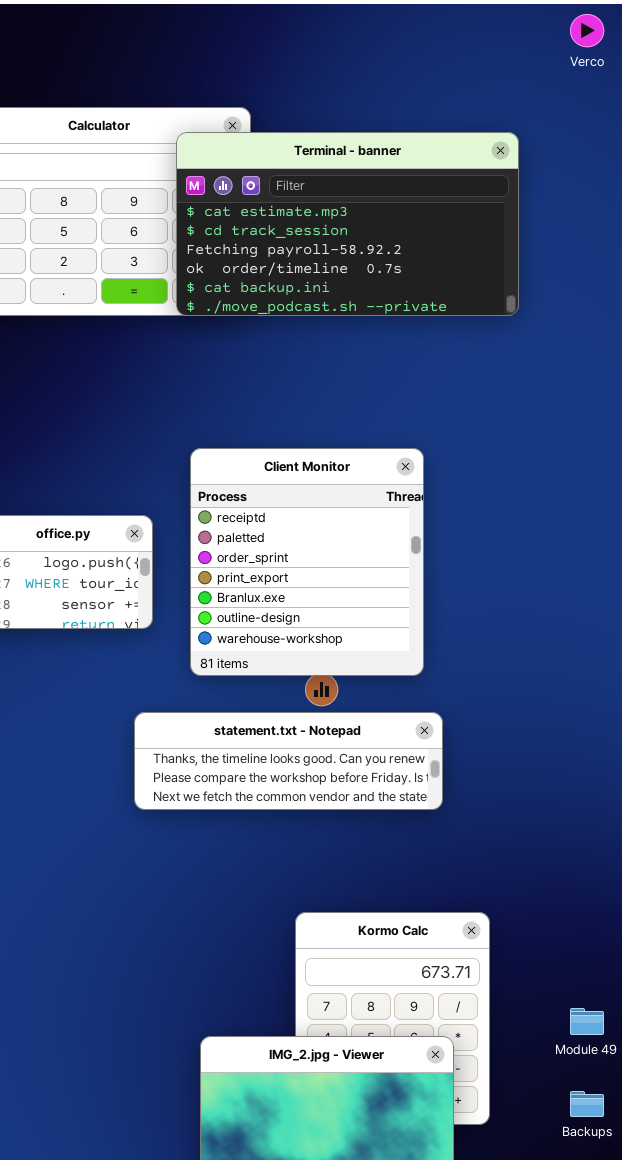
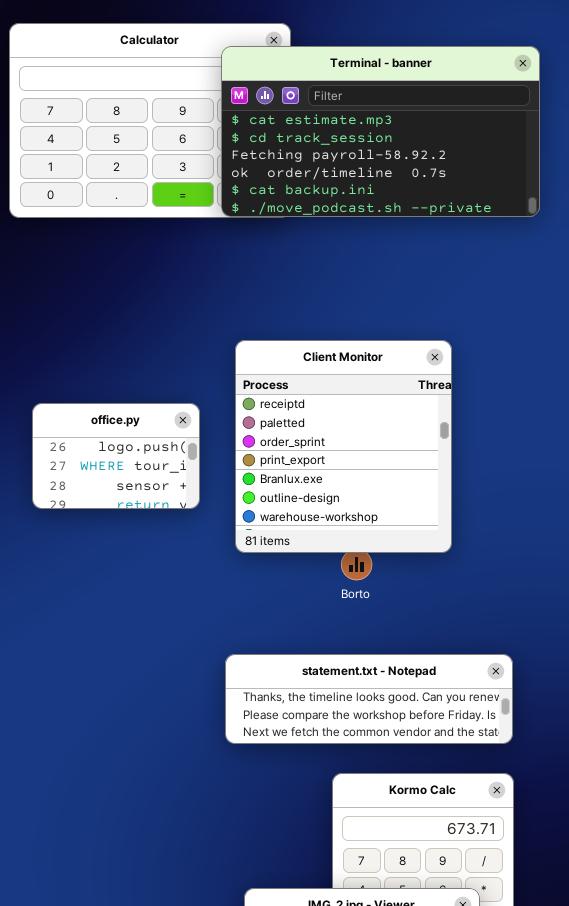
statement.txt - Notepad: [134,712,443,810] -> [225,654,513,744], moved

